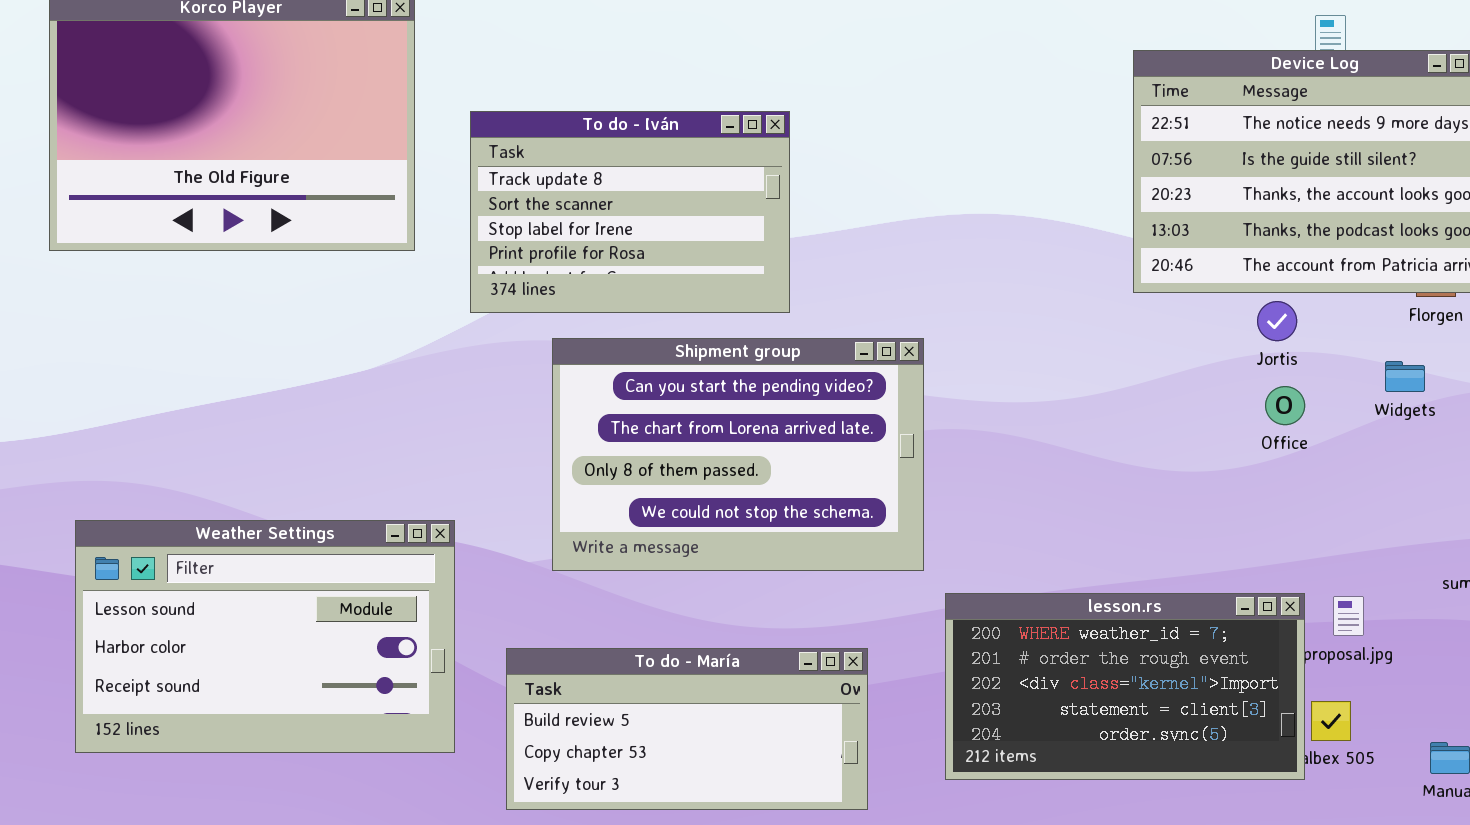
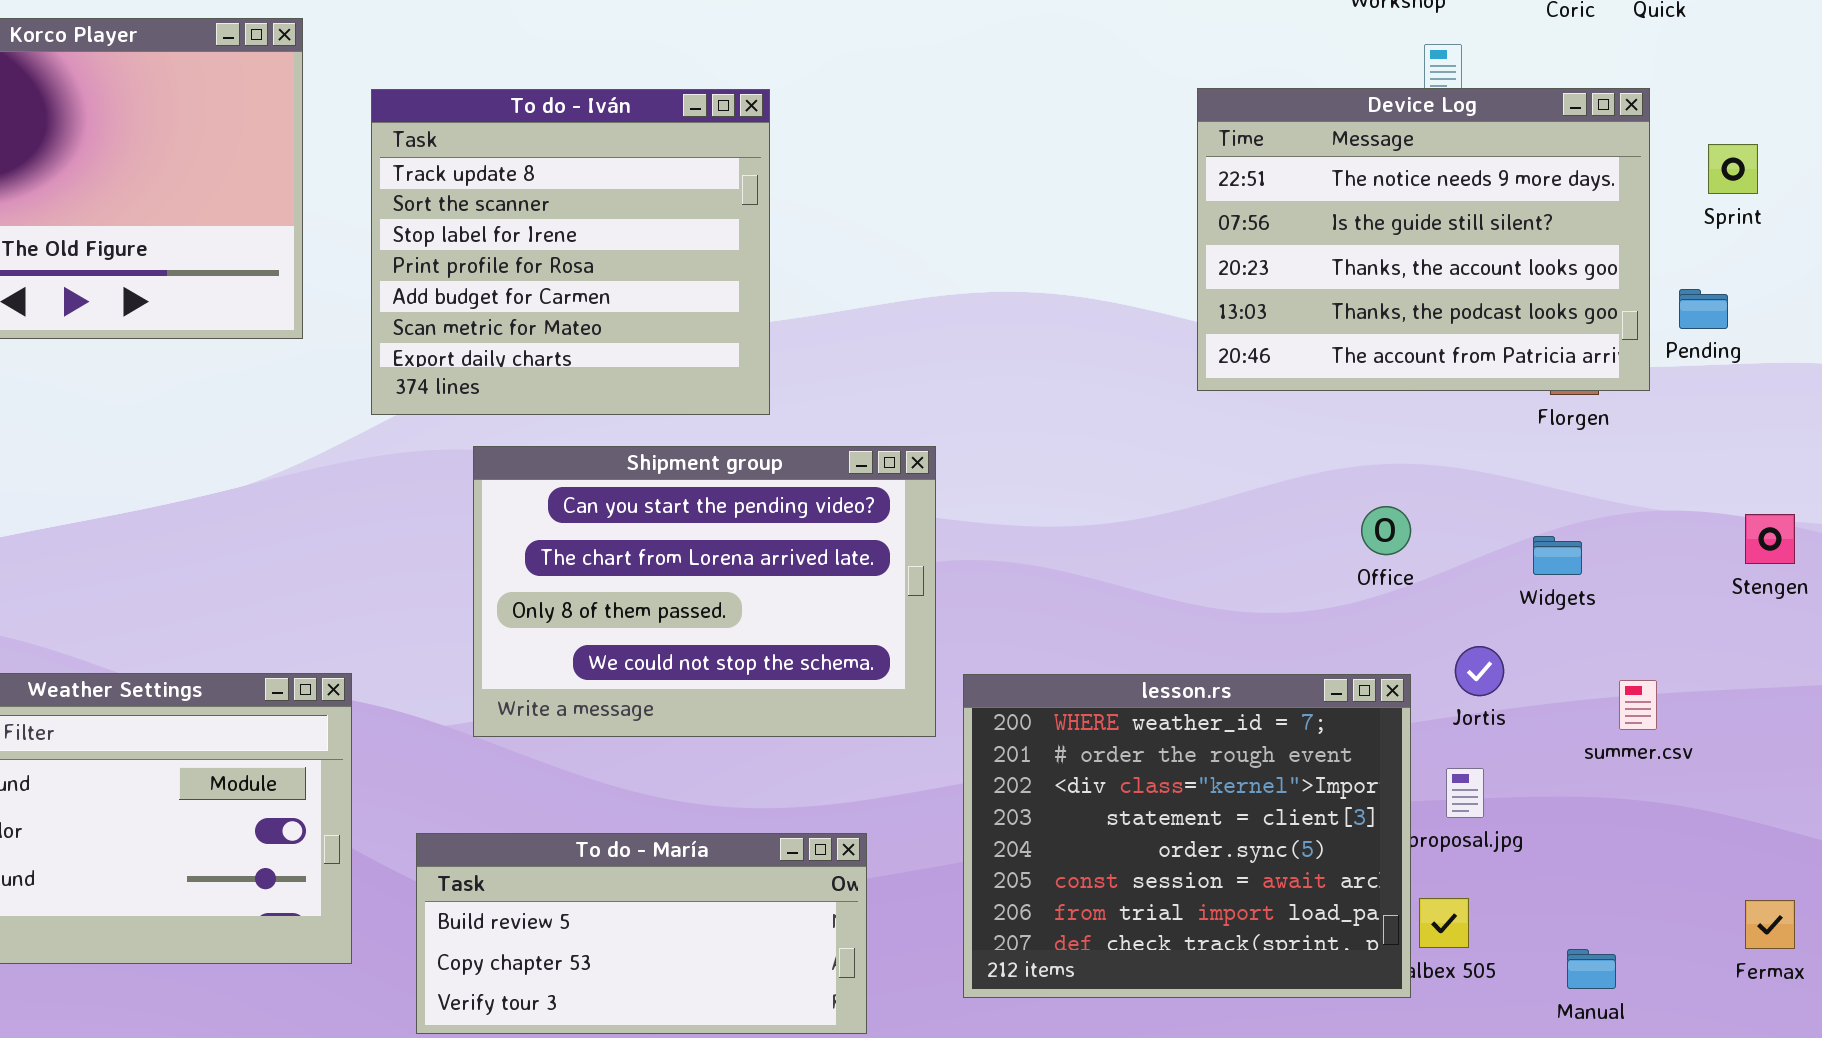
To do - Iván: [470,111,790,313] -> [371,89,770,415], resized
Jortis: [1257,301,1297,341] -> [1455,646,1504,696], moved
Widgets: [1385,361,1425,392] -> [1533,536,1582,575], moved
lesson.rs: [945,593,1305,780] -> [963,674,1411,998], resized

